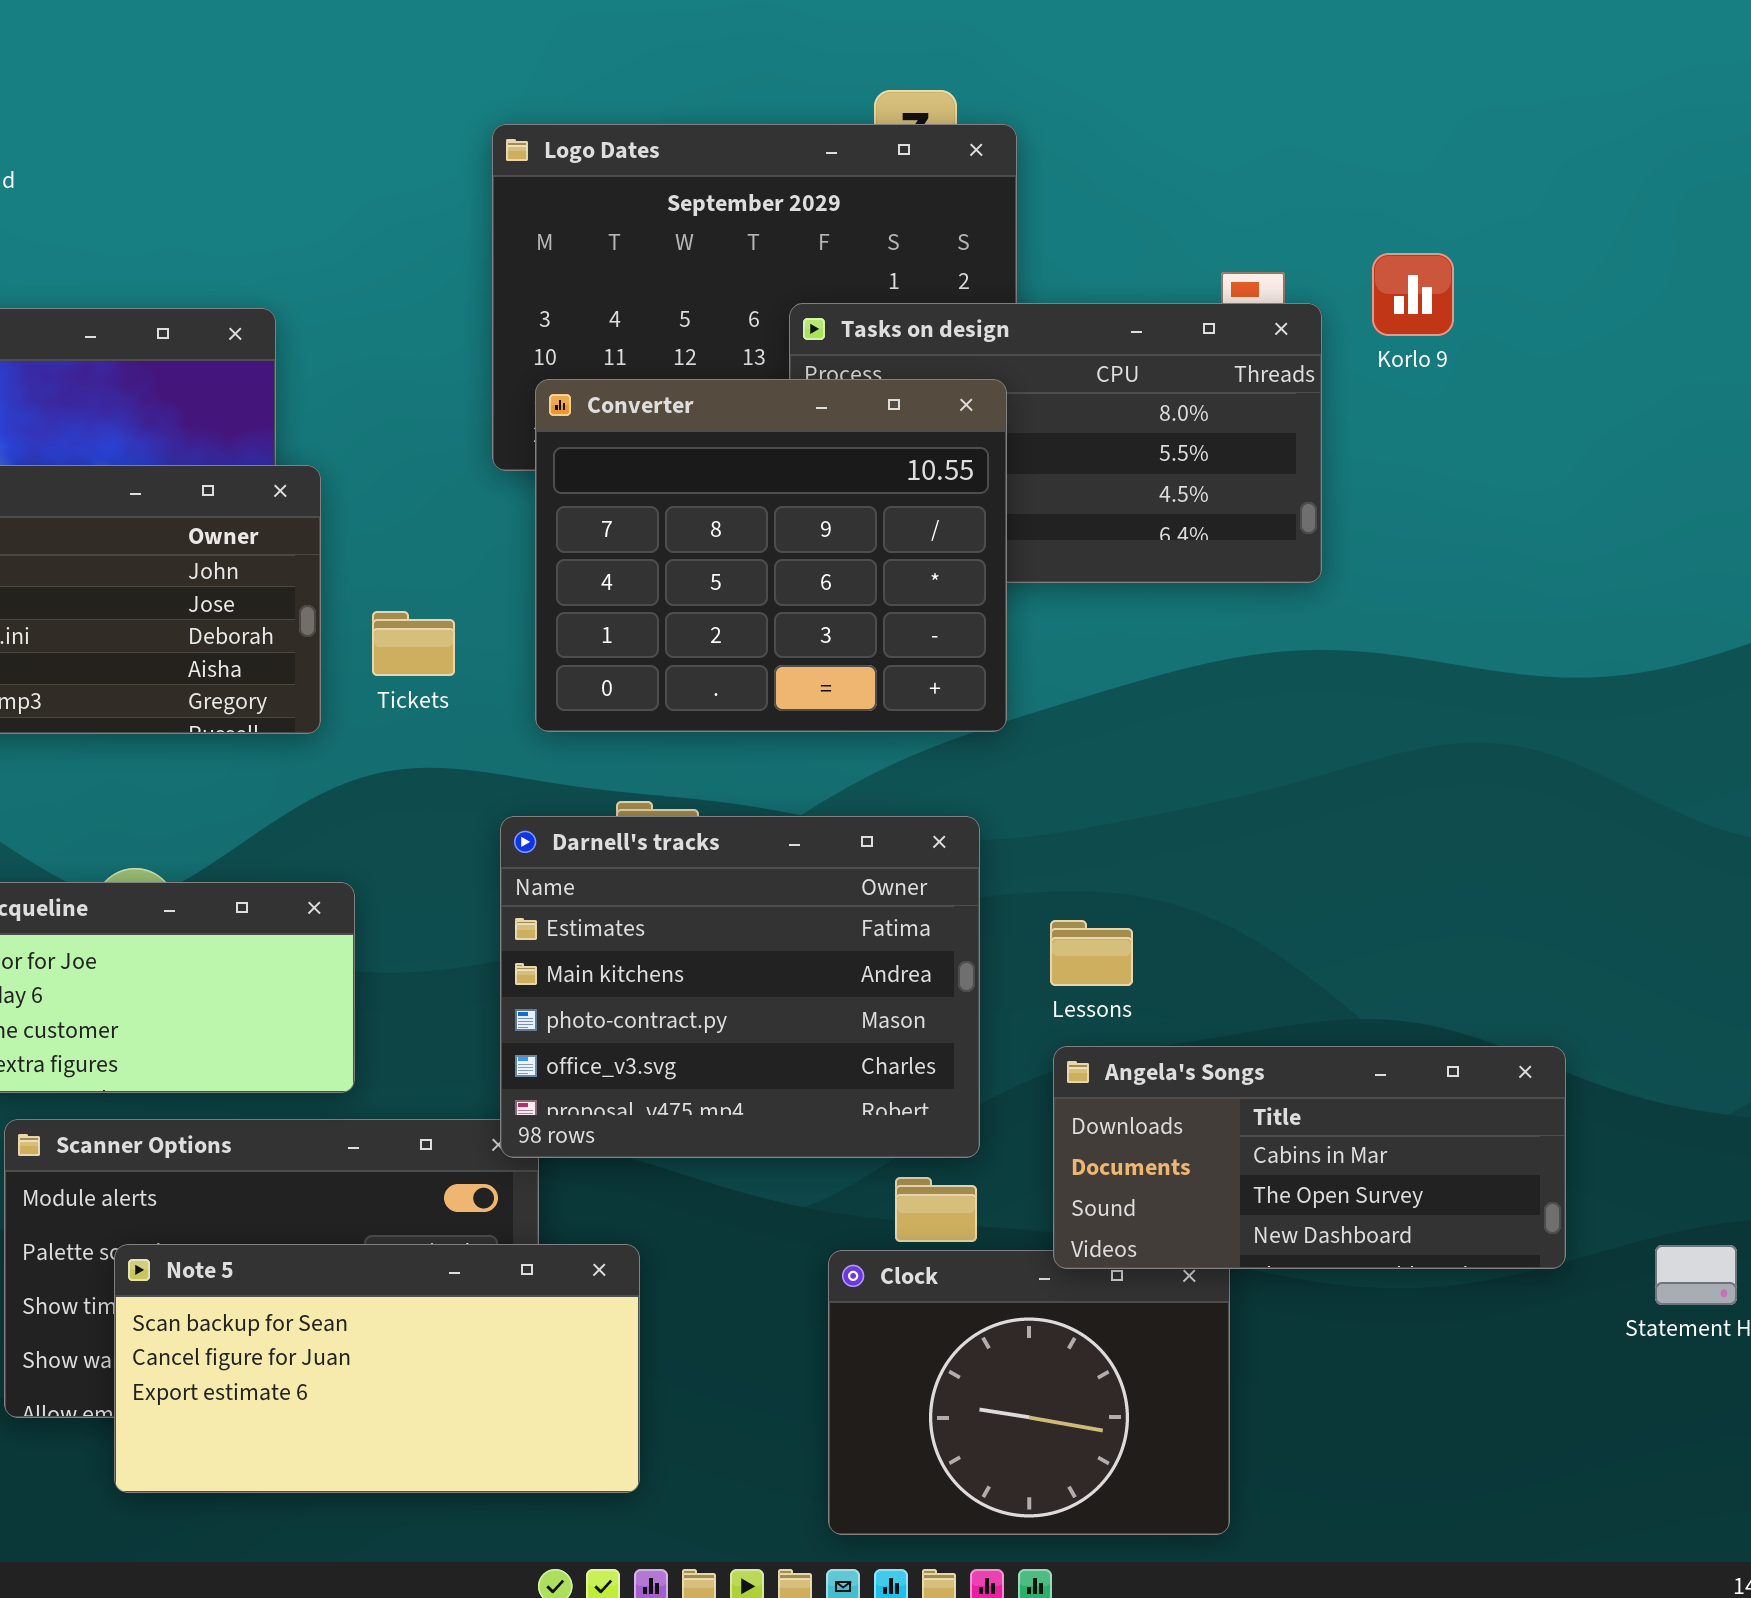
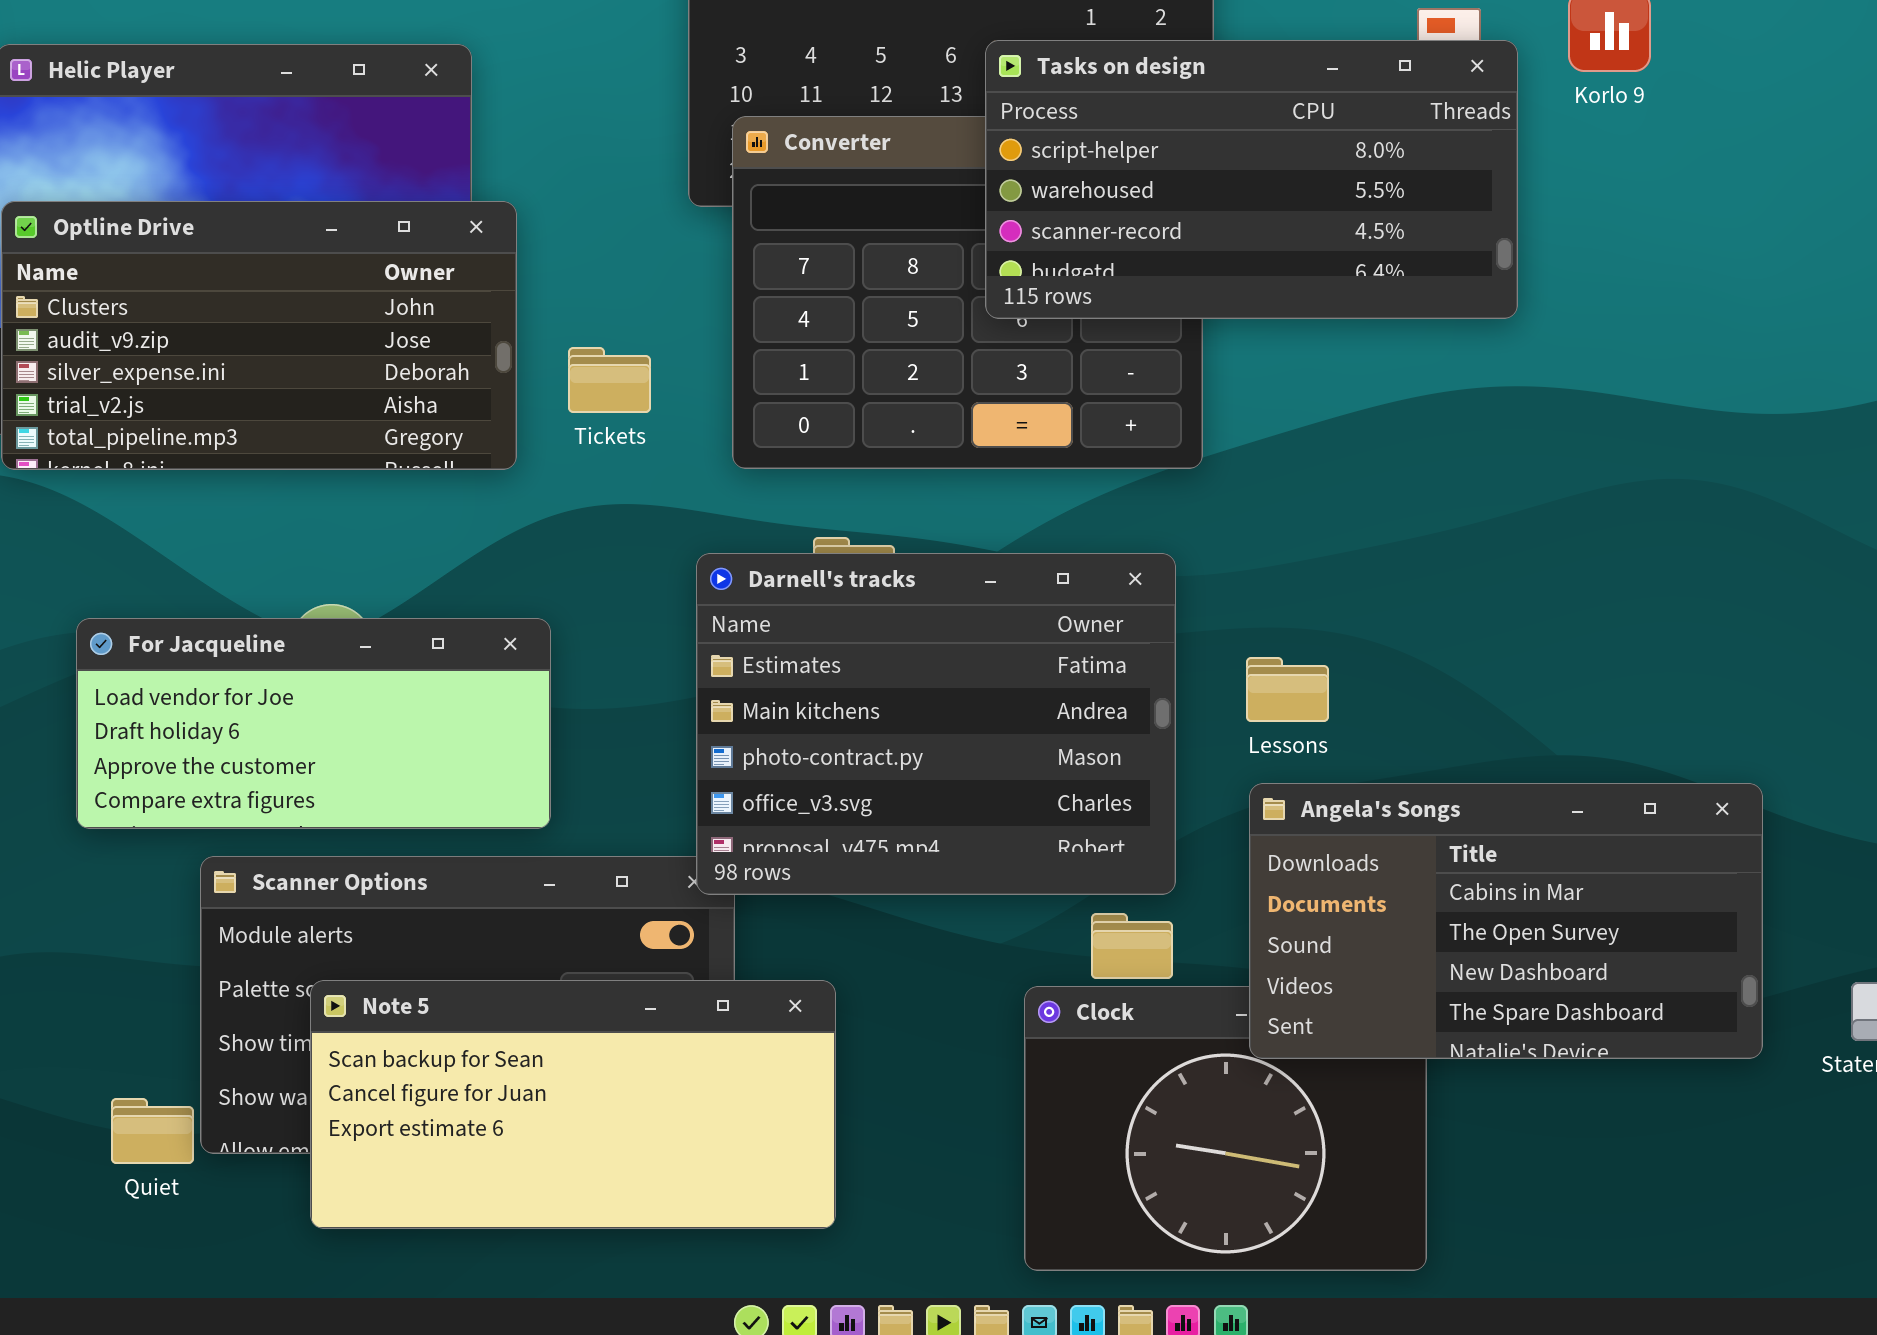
Tasks on design: [789,303,1322,583] -> [985,40,1518,319], raised
Angela's Songs: [1053,1046,1566,1269] -> [1249,783,1763,1059], resized

